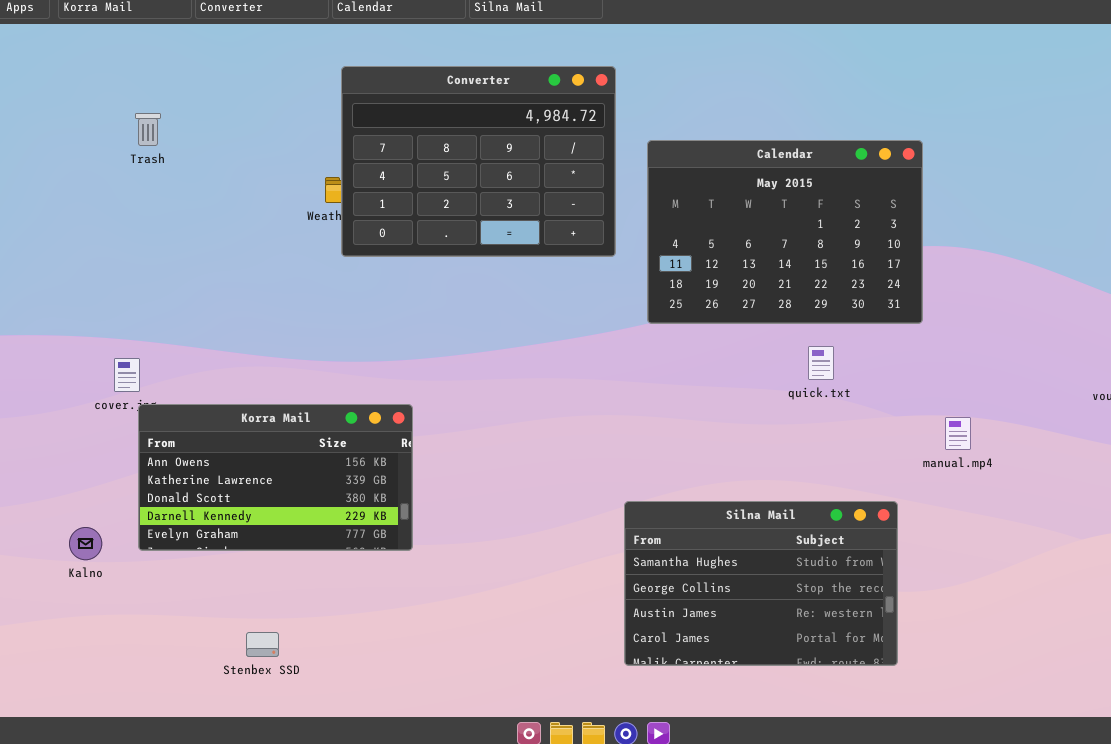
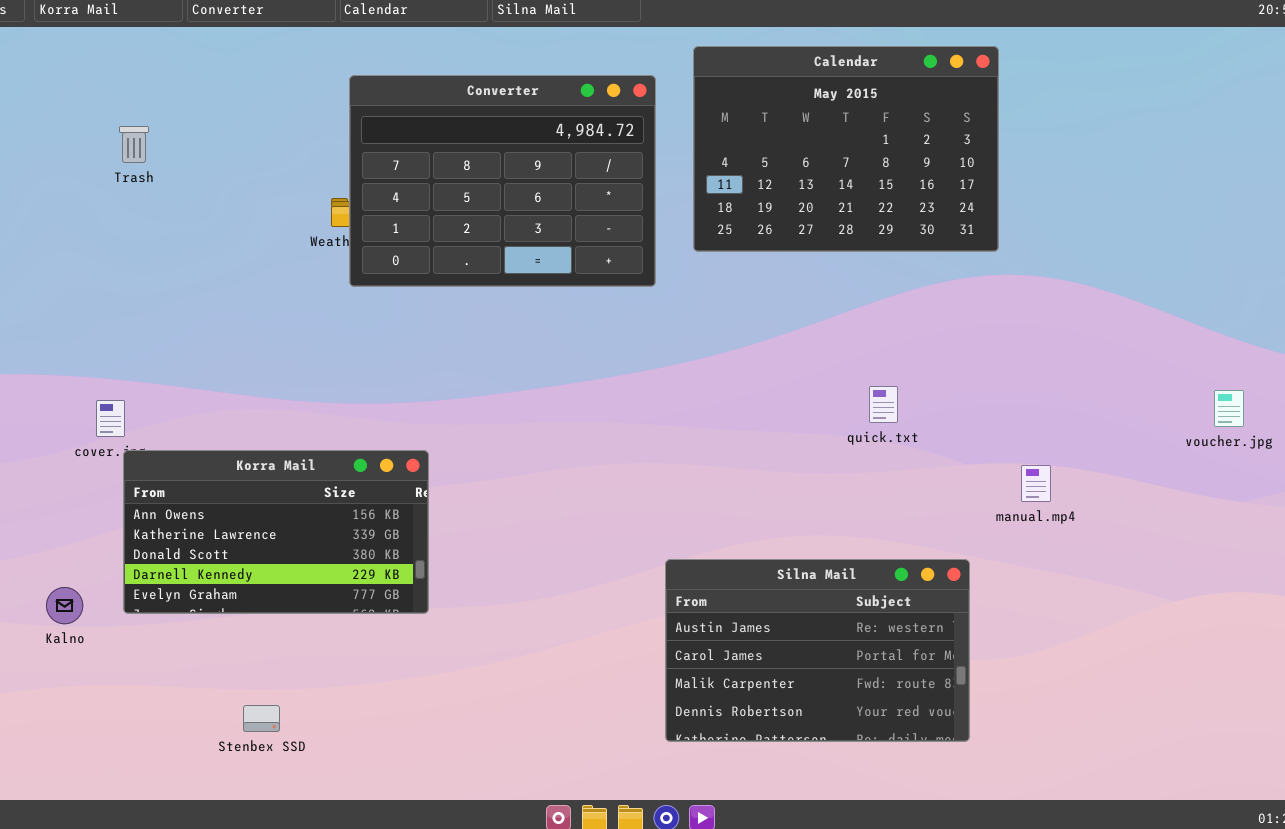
Calendar: [647,140,923,324] -> [693,46,999,252], moved
Silna Mail: [624,501,898,666] -> [665,559,970,742], scrolled down 2 rows

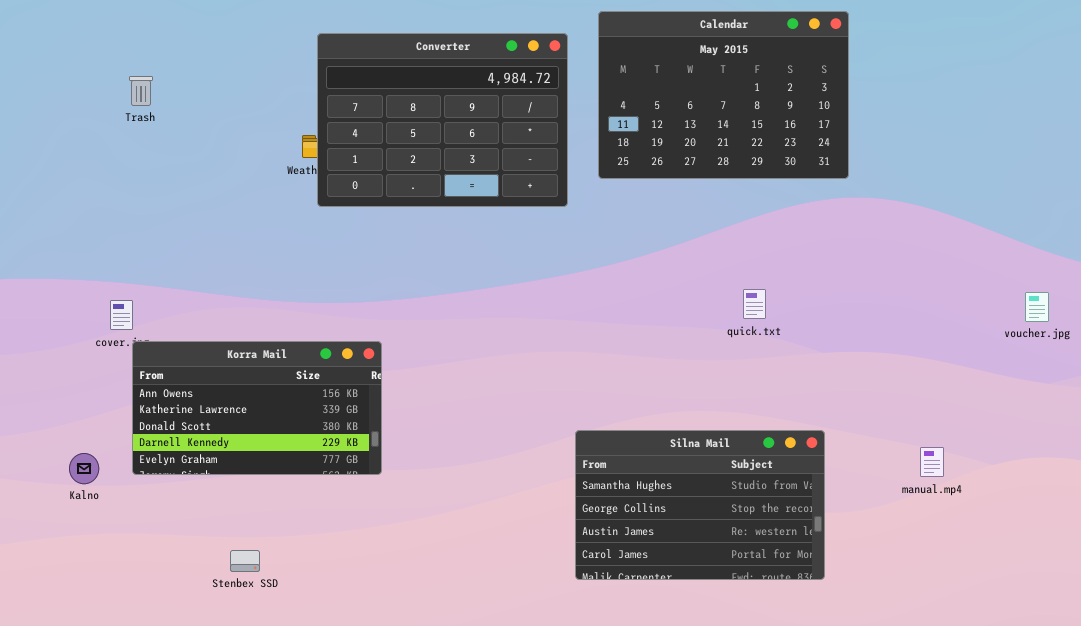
manual.mp4: [1021,465,1051,502] -> [920,447,944,477], moved
Silna Mail: [665,559,970,742] -> [575,430,825,580], scrolled up 2 rows

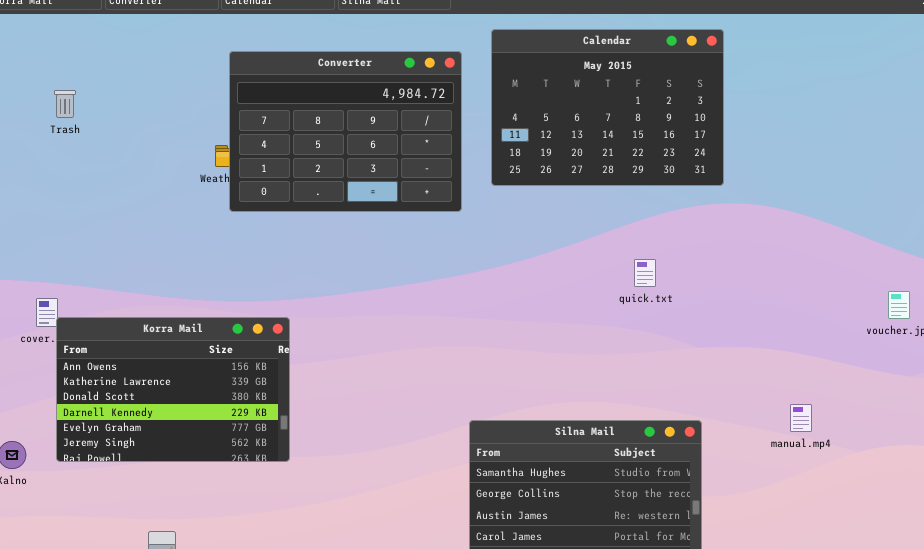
quick.txt: [743,289,766,319] -> [634,259,656,287], moved
Korra Mail: [132,341,382,475] -> [56,317,290,462], resized
manual.mp4: [920,447,944,477] -> [790,404,812,432], moved

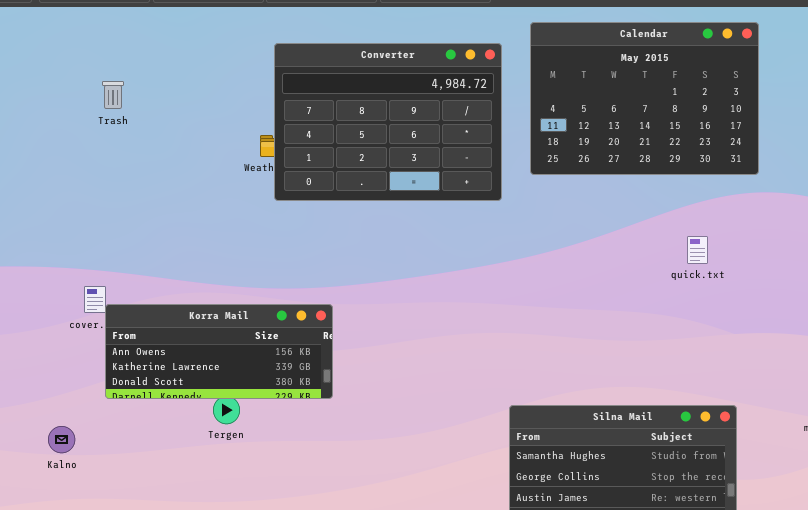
quick.txt: [634,259,656,287] -> [687,236,708,264], moved
Korra Mail: [56,317,290,462] -> [105,304,333,399], resized

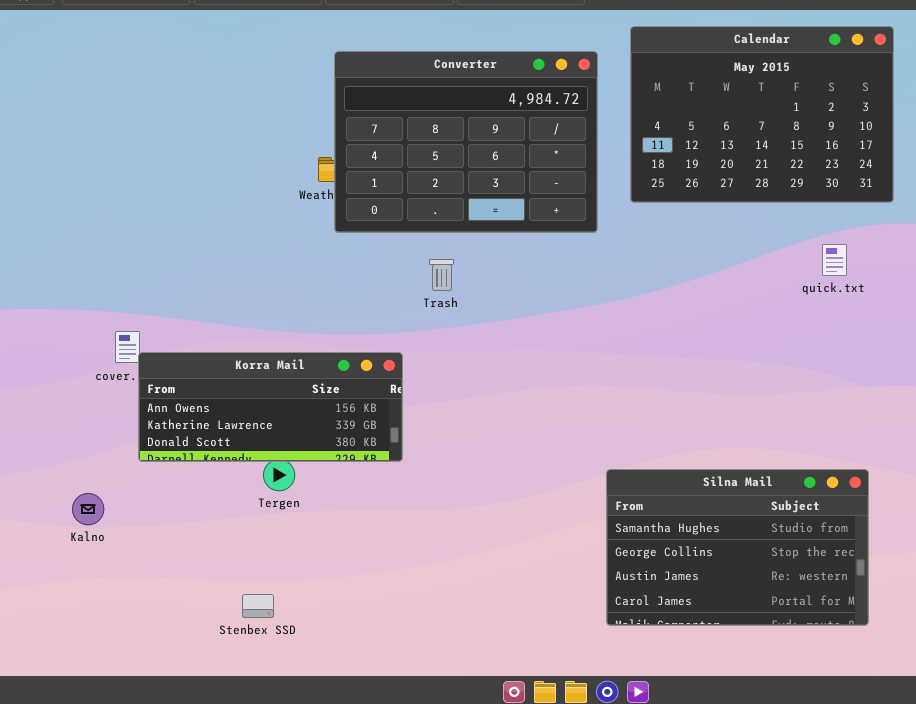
Trash: [102,81,124,109] -> [429,259,454,291], moved
quick.txt: [687,236,708,264] -> [822,244,847,276], moved

